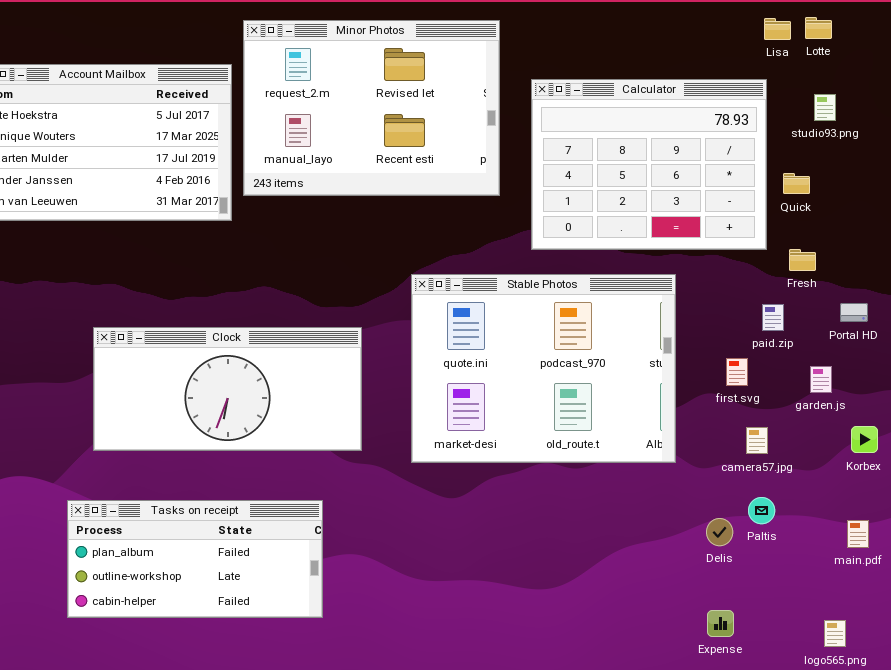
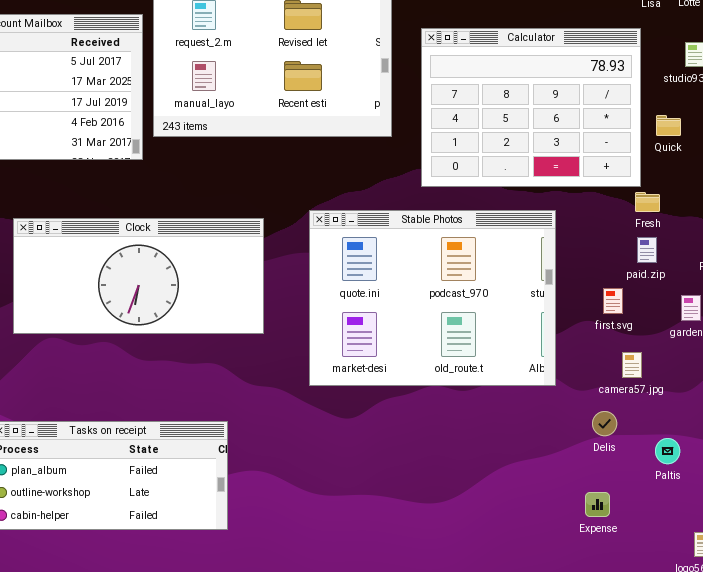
Fresh: [789,249,816,271] -> [635,192,660,212], moved
Clock: [93,327,362,451] -> [13,218,264,334], moved
Paltis: [748,497,775,524] -> [655,438,680,464], moved
Delis: [706,518,733,546] -> [592,411,617,436], moved
Expense: [707,610,734,637] -> [585,492,610,517], moved

